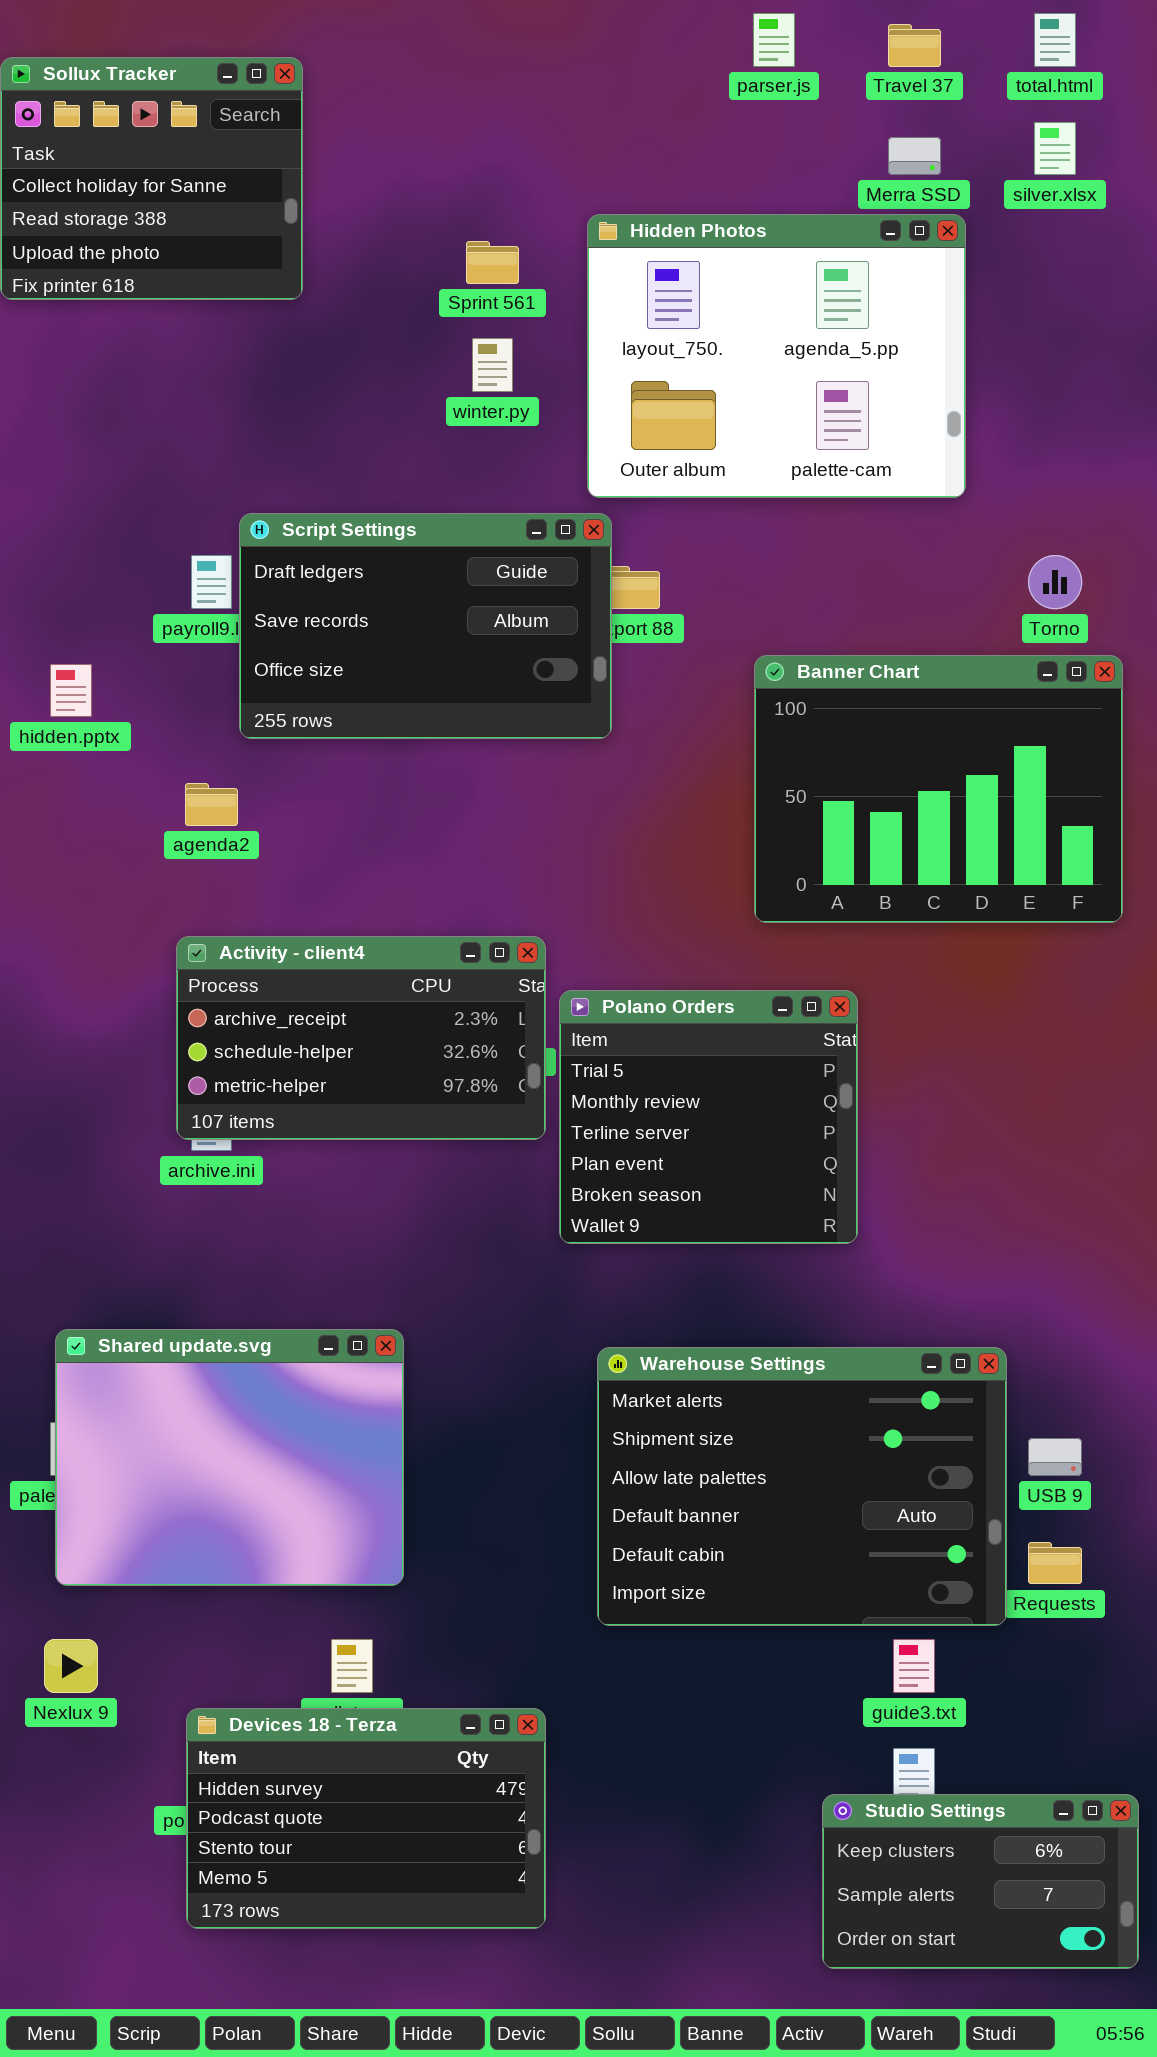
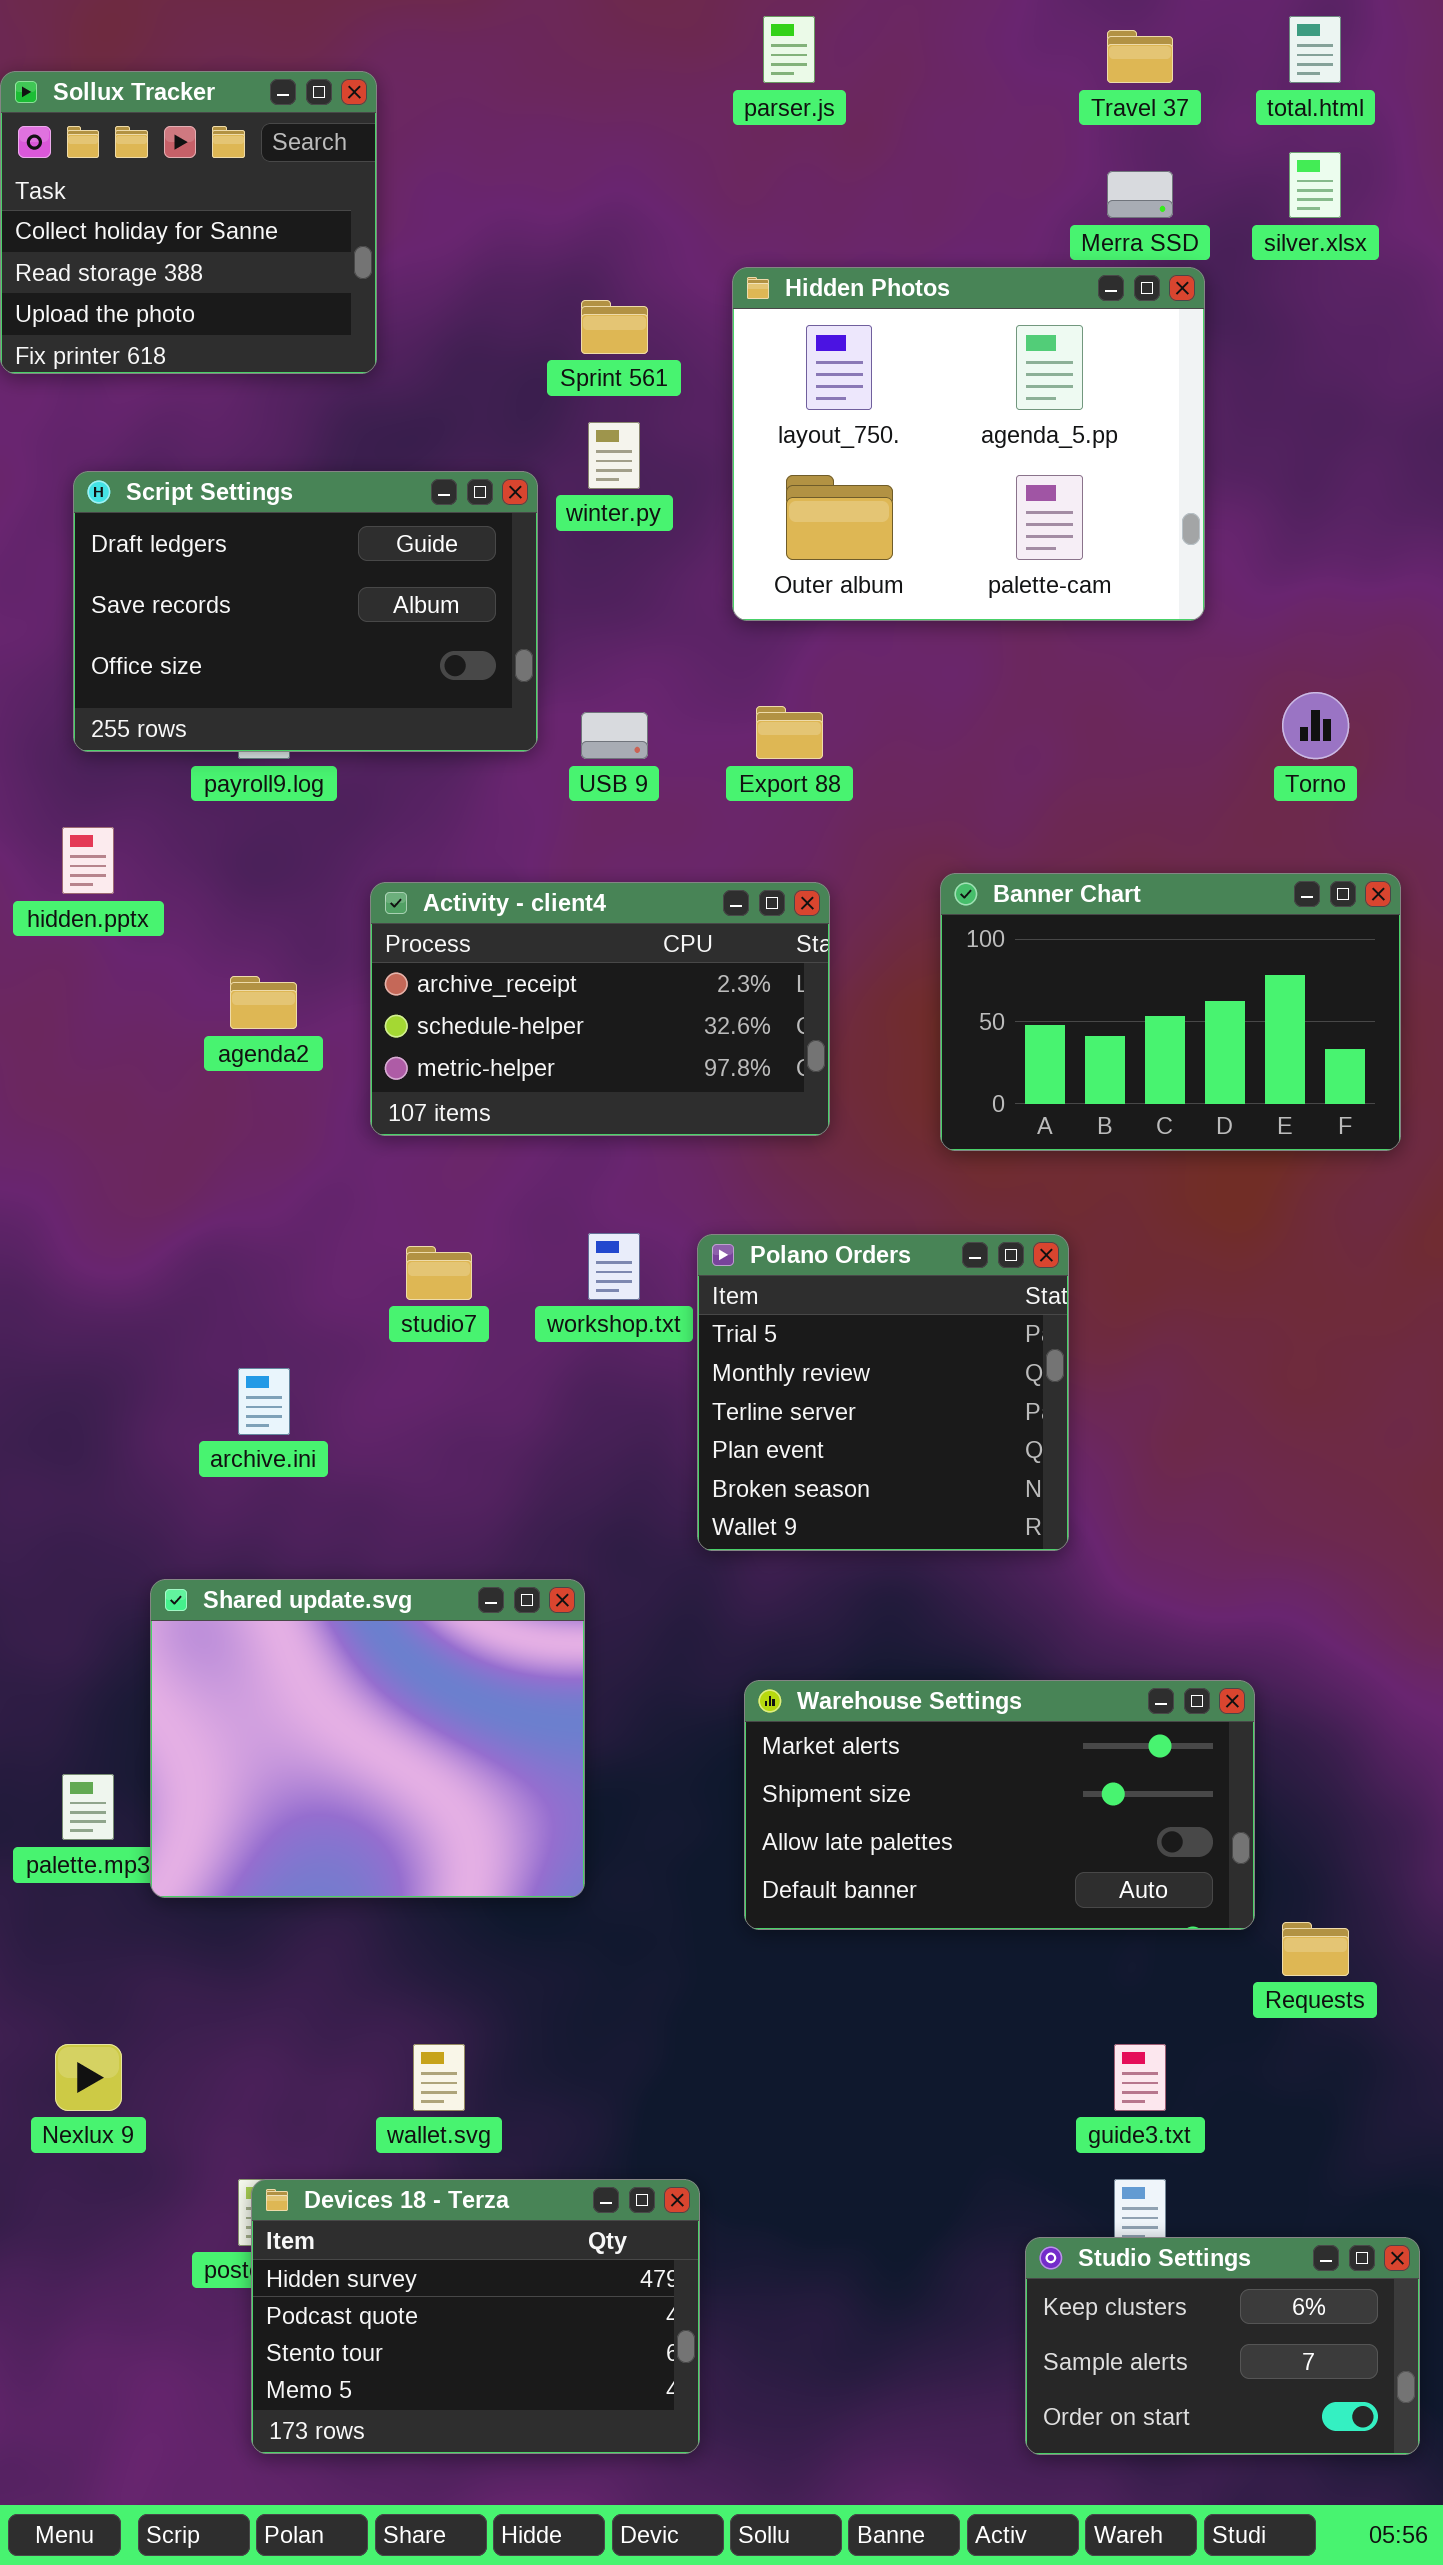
parser.js: [753,13,795,67] -> [763,16,815,83], moved
Script Settings: [239,513,612,739] -> [73,471,538,752], moved
Banner Chart: [754,655,1123,923] -> [940,873,1401,1151], resized
Activity - client4: [176,936,546,1140] -> [370,882,830,1136], moved
Shared update.svg: [55,1329,404,1586] -> [150,1579,585,1898], moved
Warehouse Settings: [597,1347,1007,1626] -> [744,1680,1255,1930], resized
USB 9: [1028,1438,1082,1476] -> [581,712,648,759], moved
Devices 18 - Terza: [186,1708,546,1929] -> [251,2179,700,2454], moved

